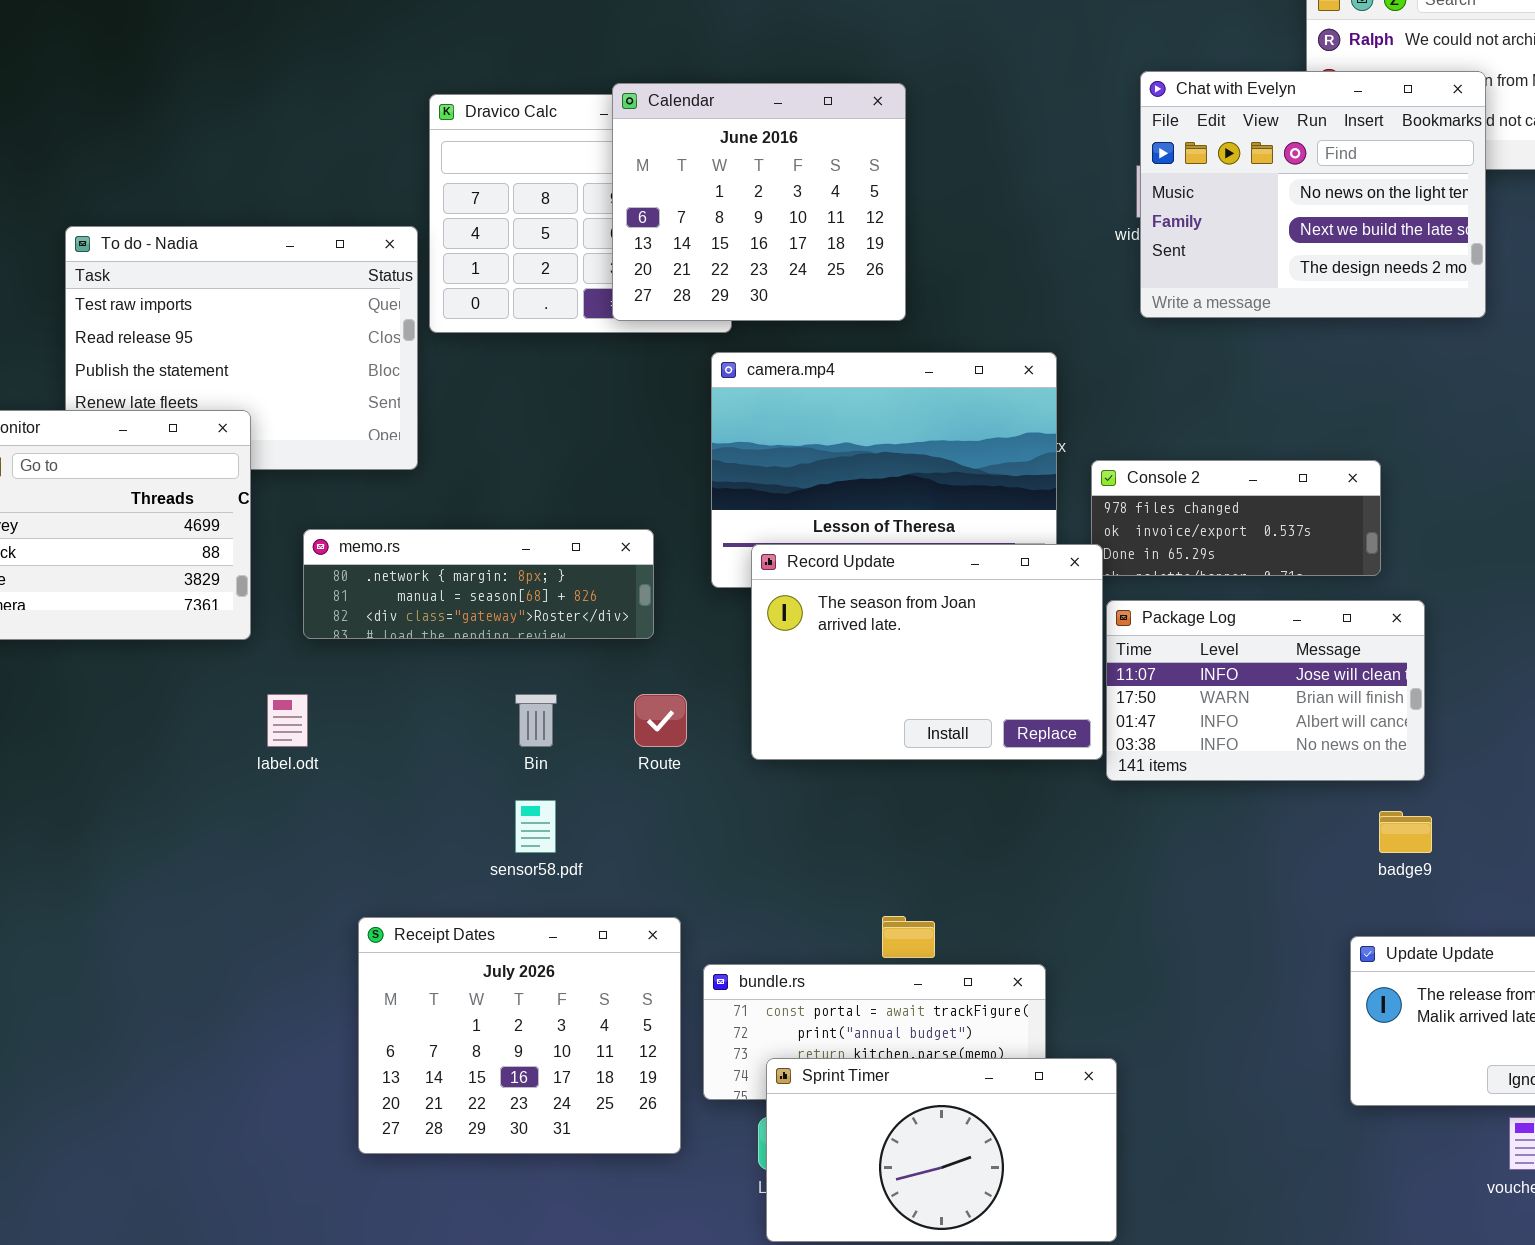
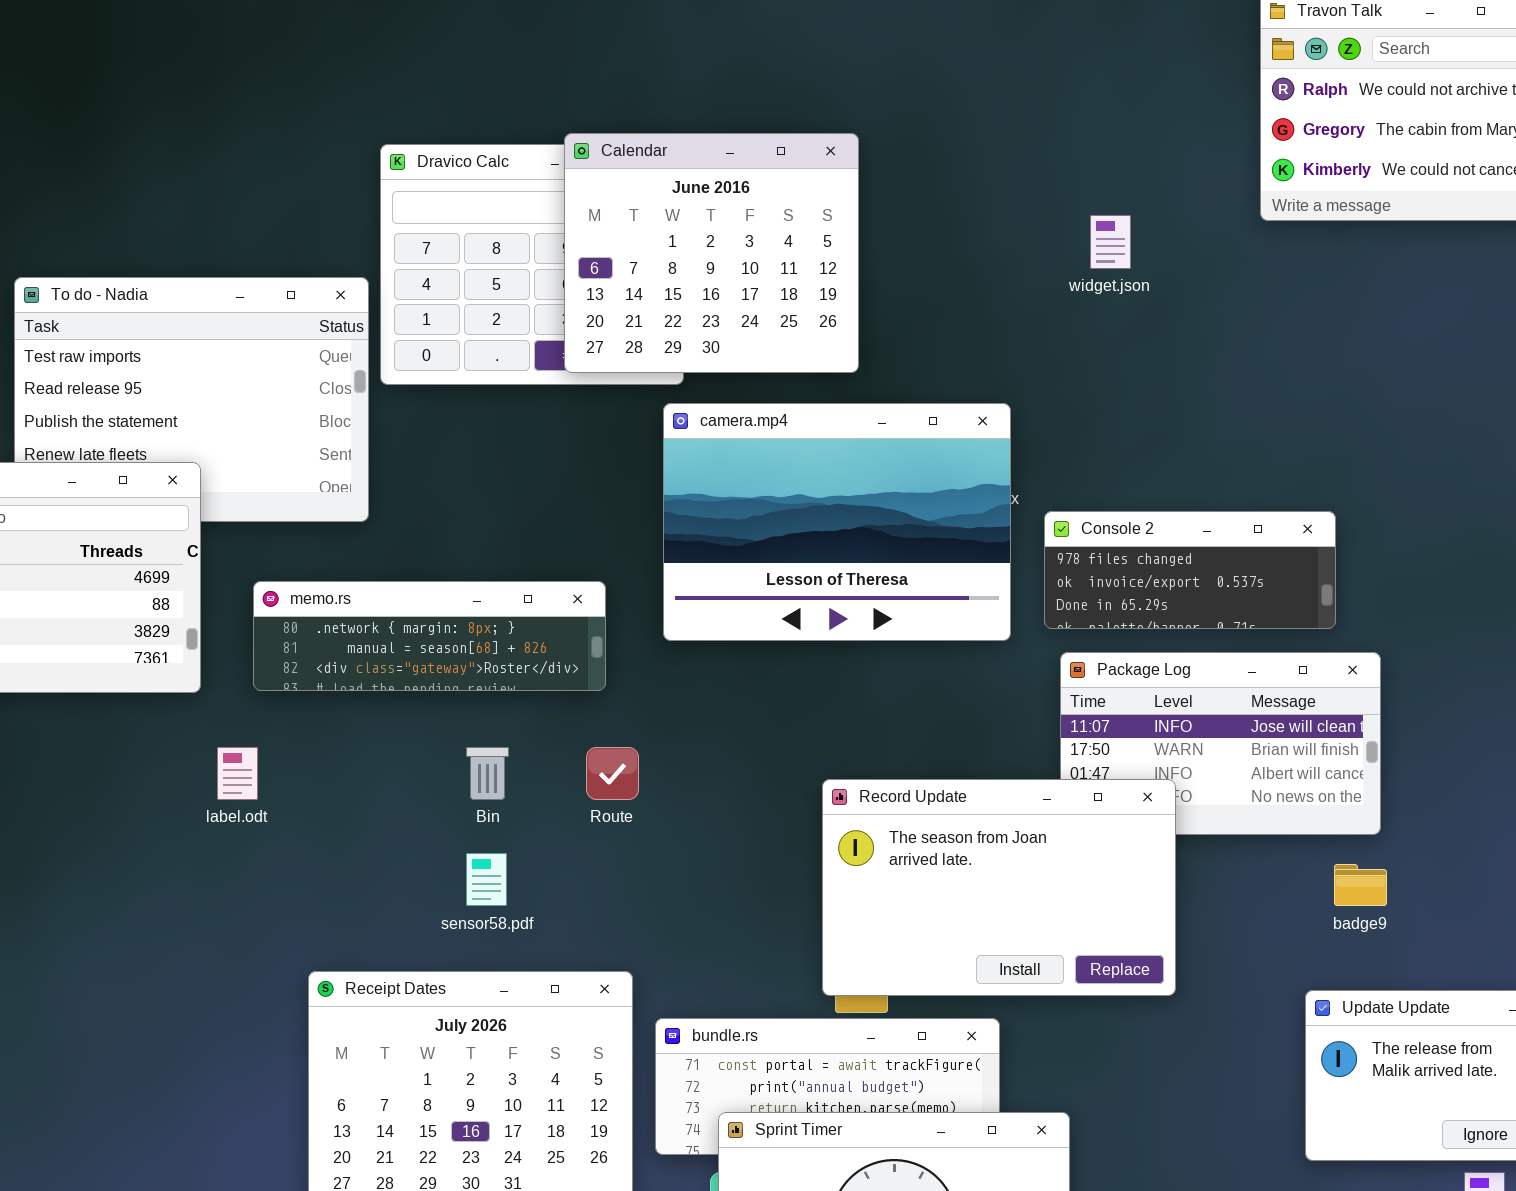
Chat with Evelyn: [1140,71,1486,318] -> none, closed
Record Update: [751,544,1103,760] -> [822,779,1176,996], moved

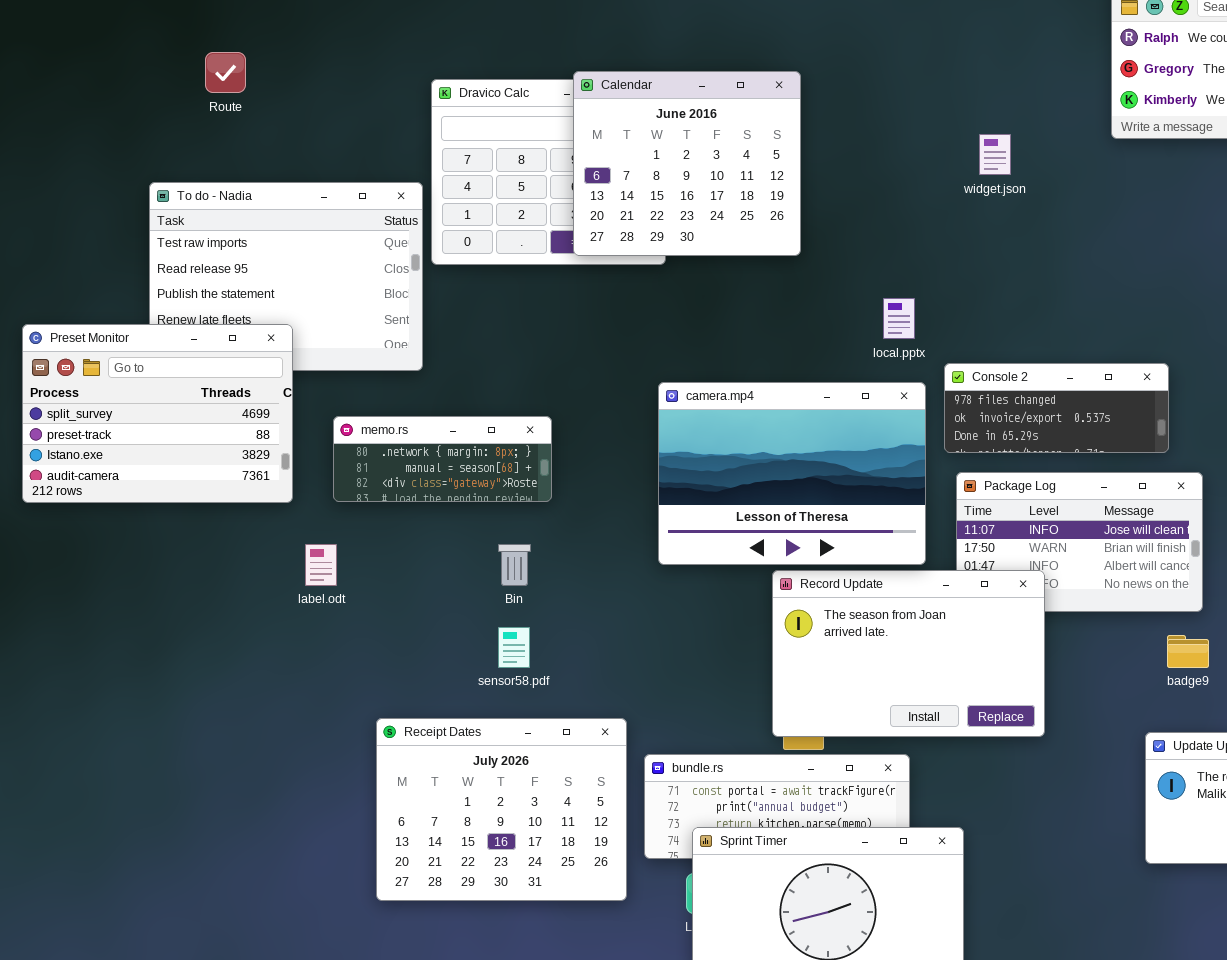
camera.mp4: [663,403,1011,641] -> [658,382,926,565], moved
memo.rs: [253,581,606,691] -> [333,416,552,502], resized
Route: [586,747,639,800] -> [205,52,246,93], moved

